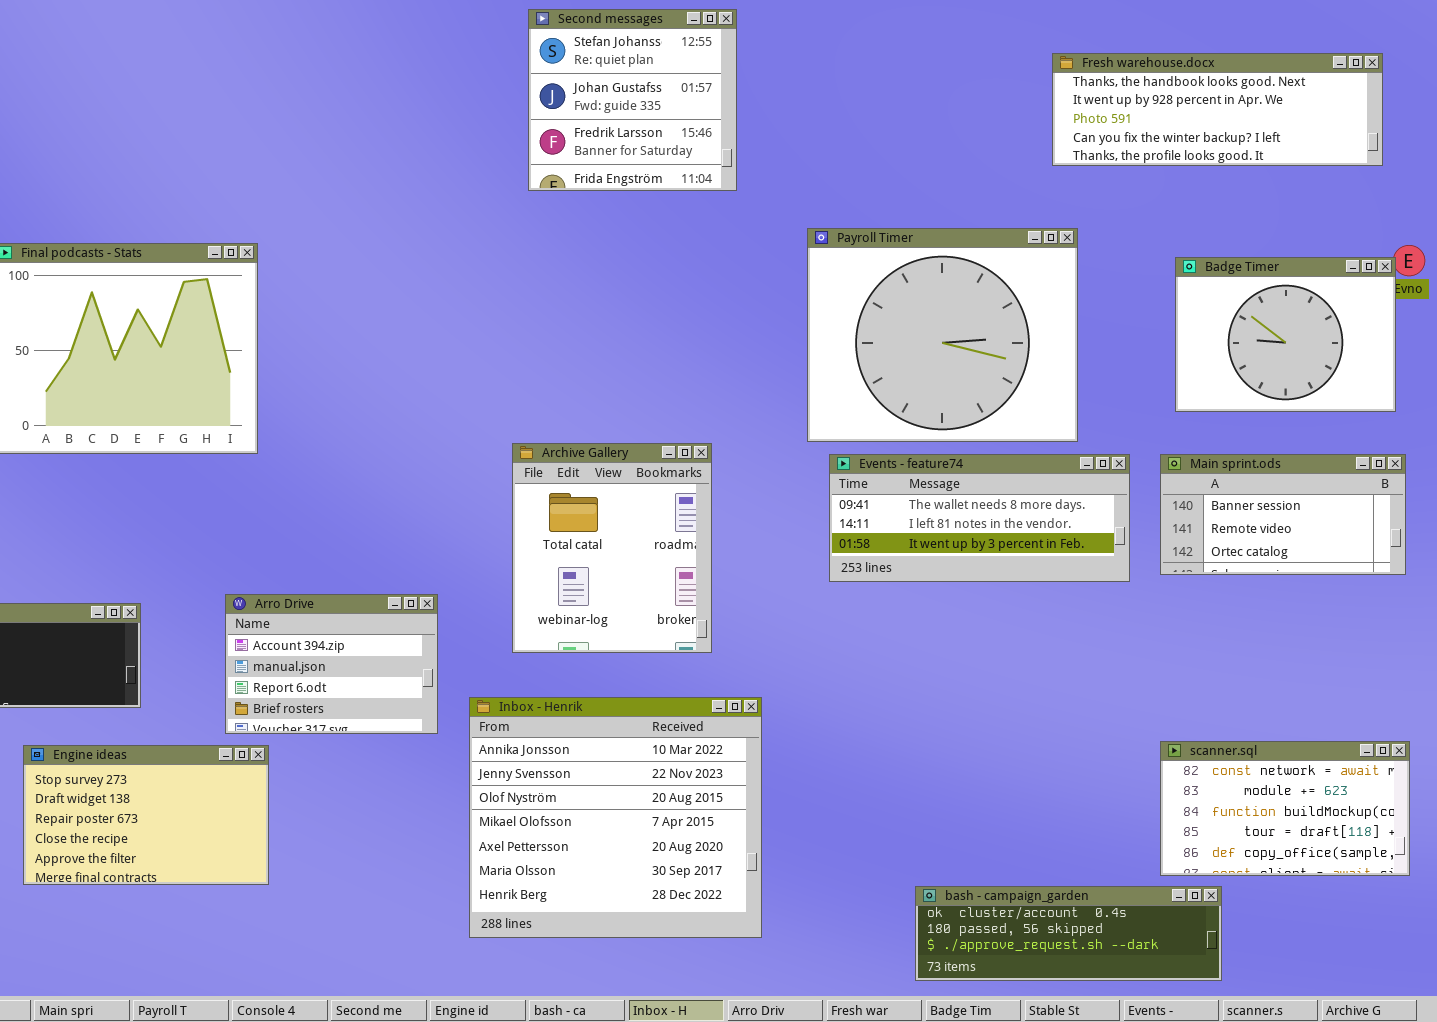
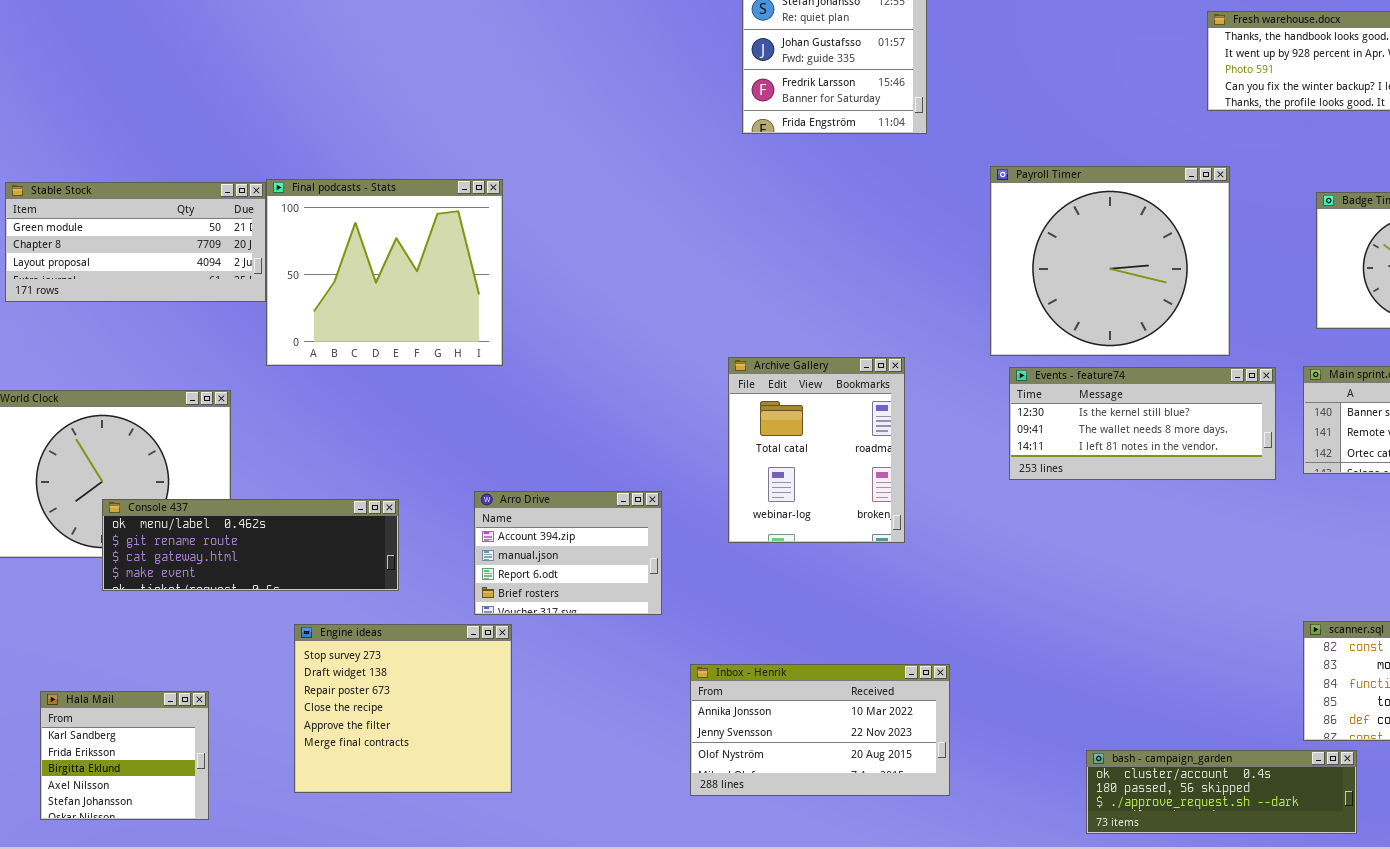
Events - feature74: [829,454,1130,582] -> [1009,367,1276,480], scrolled up 1 row
Inbox - Henrik: [469,697,762,938] -> [690,664,950,796], resized
Engine ideas: [23,745,269,885] -> [294,624,512,793], resized

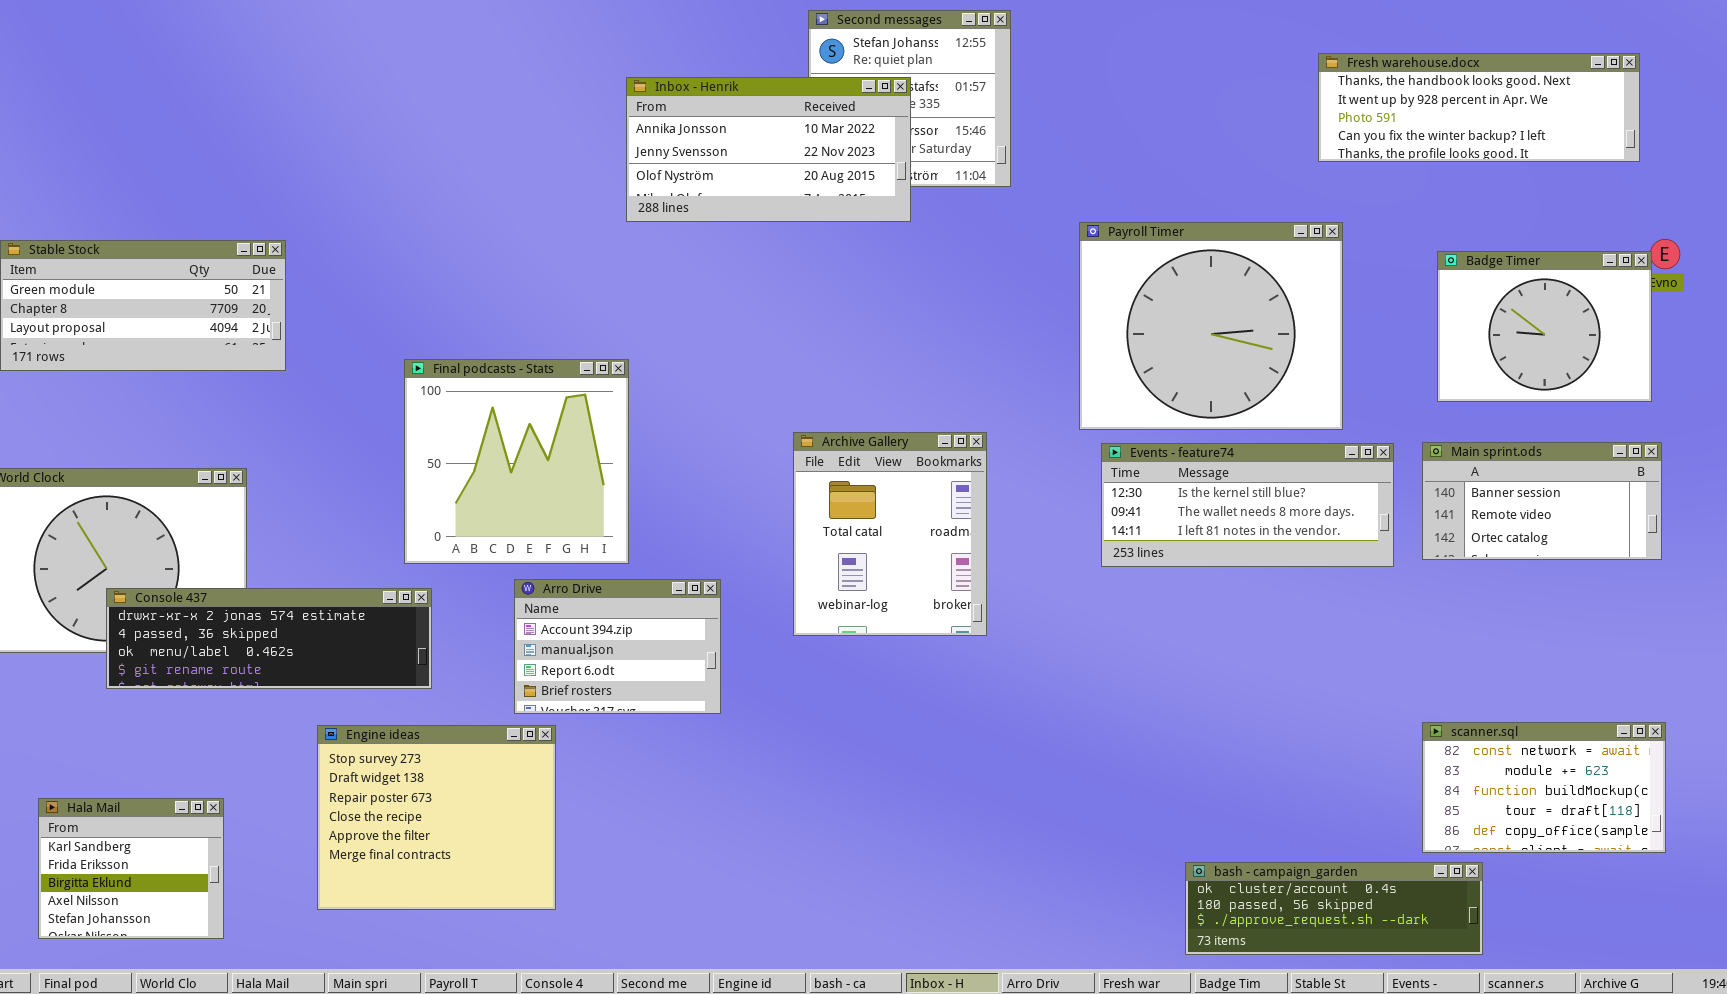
Final podcasts - Stats: [266,179,503,366] -> [404,359,629,564], moved, resized
Console 437: [102,499,399,591] -> [106,588,432,689], scrolled up 2 rows
Inbox - Henrik: [690,664,950,796] -> [626,77,911,222], moved

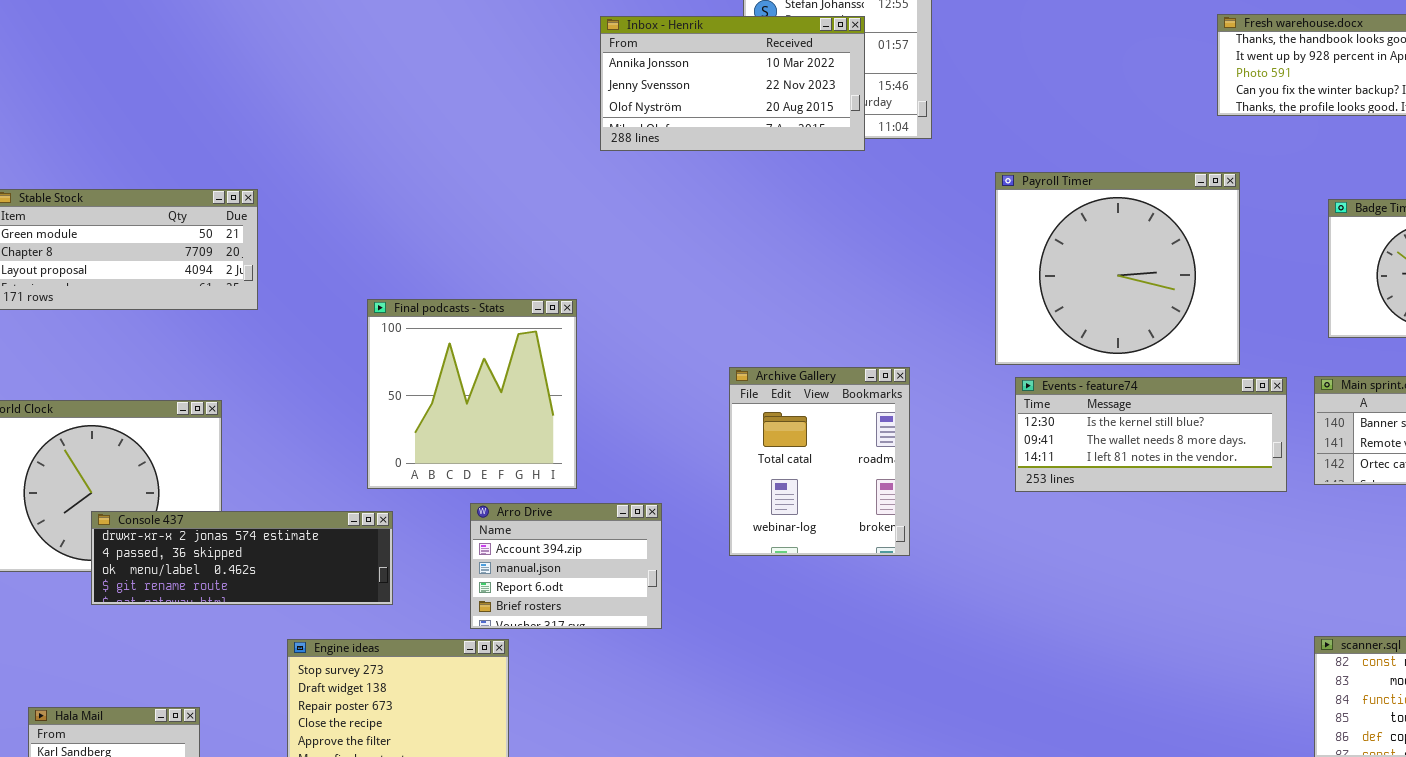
Inbox - Henrik: [626,77,911,222] -> [600,16,865,151], moved

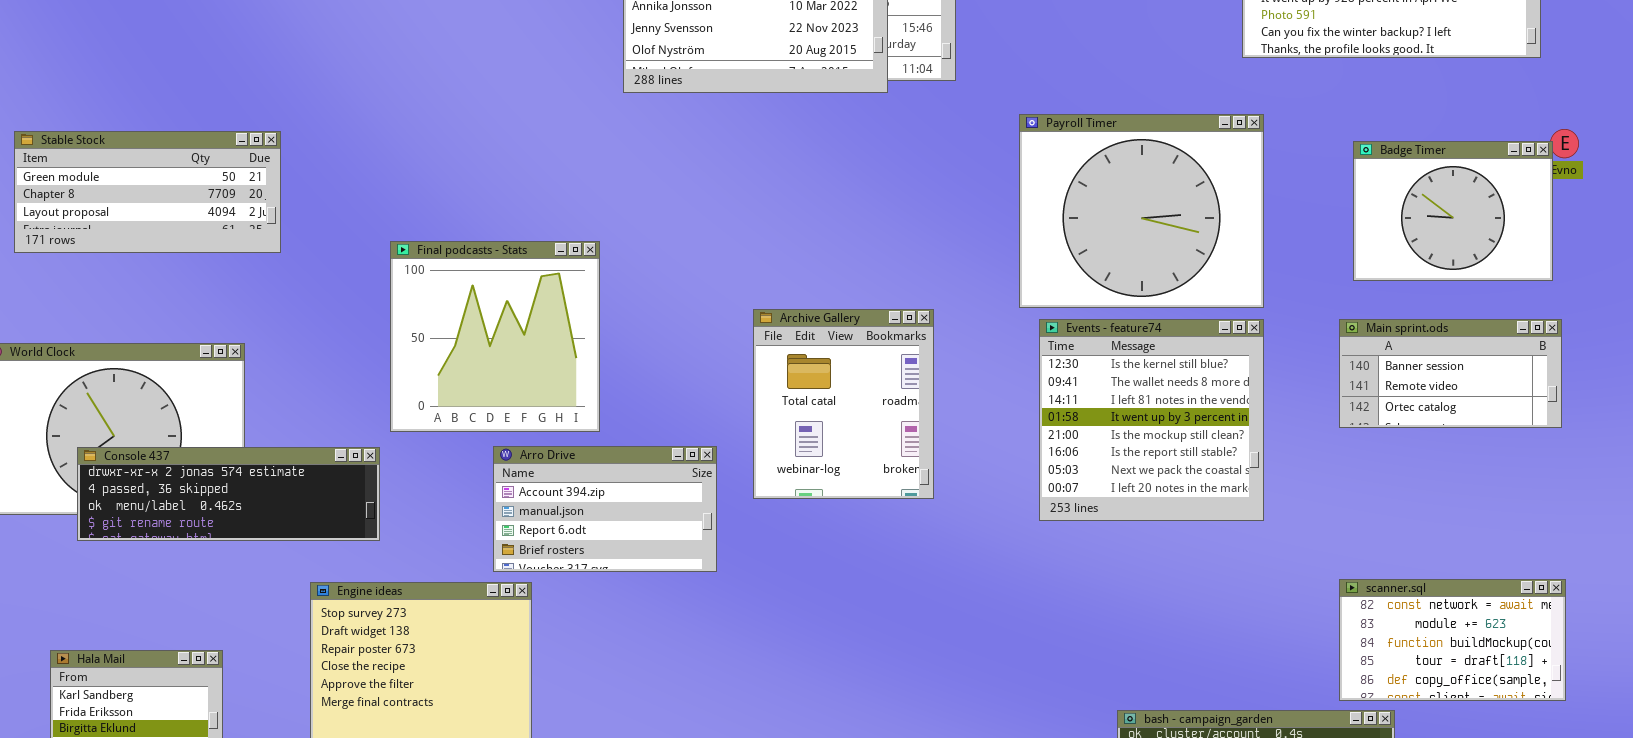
Events - feature74: [1015,377,1287,492] -> [1039,319,1264,521], resized
Arro Drive: [470,503,662,629] -> [493,446,717,572], resized
Console 437: [91,511,393,605] -> [77,447,380,541], moved

